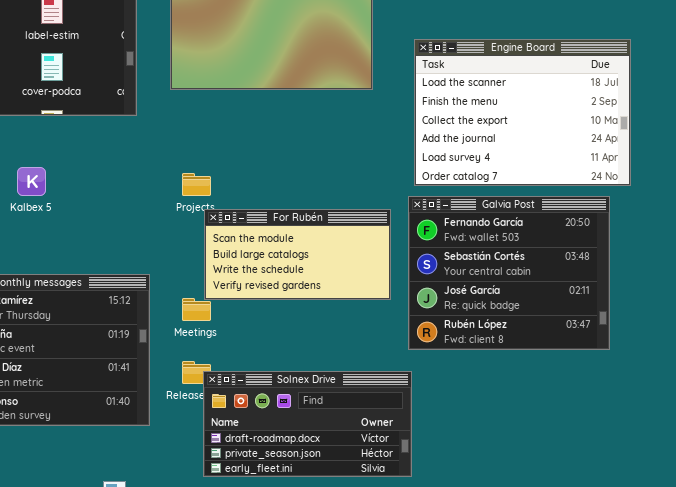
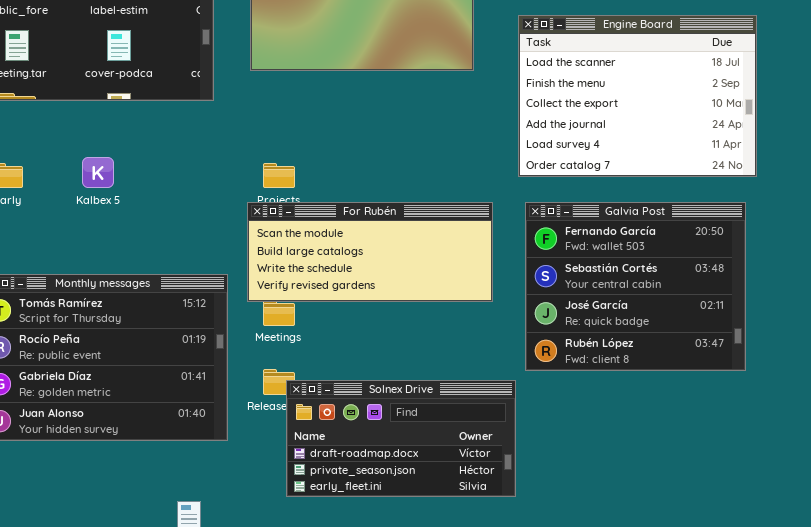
Galvia Post: [408,196,610,350] -> [525,202,746,371], moved
For Rubén: [204,209,391,300] -> [247,202,493,302], resized

